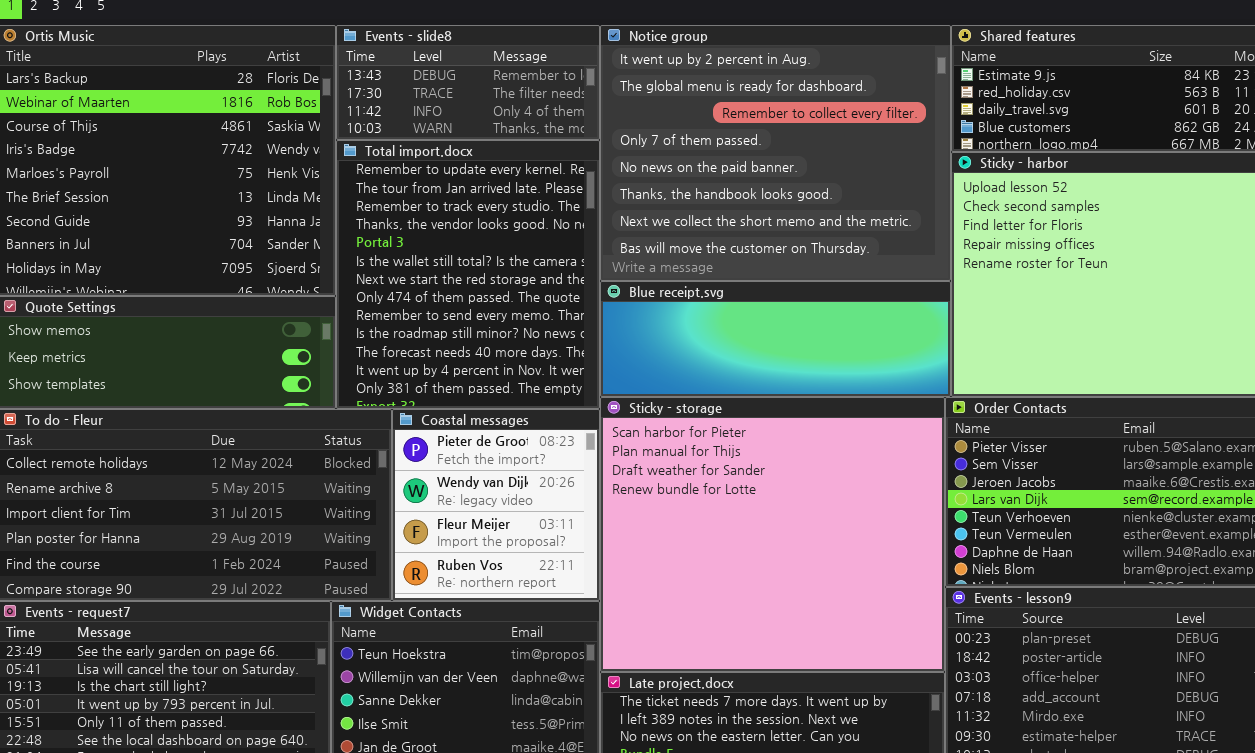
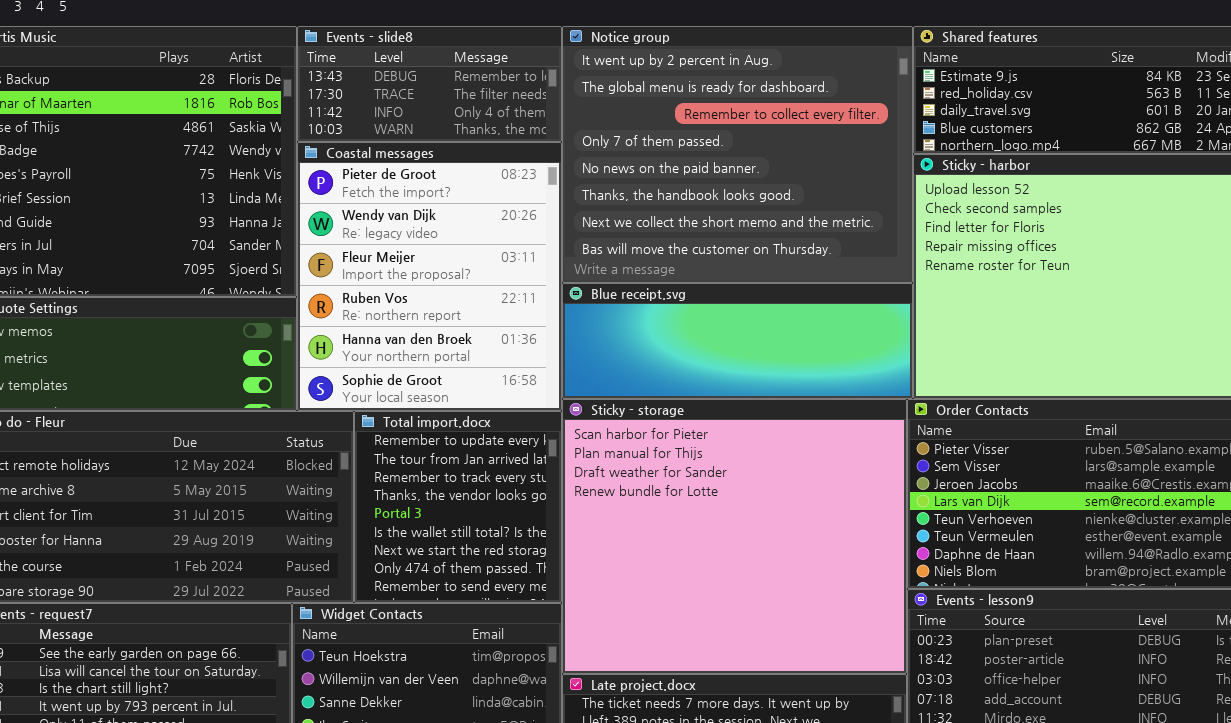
Total import.docx: [336,140,600,409] -> [354,411,562,603], moved, resized
Coastal messages: [392,409,600,601] -> [297,142,562,411], moved, resized

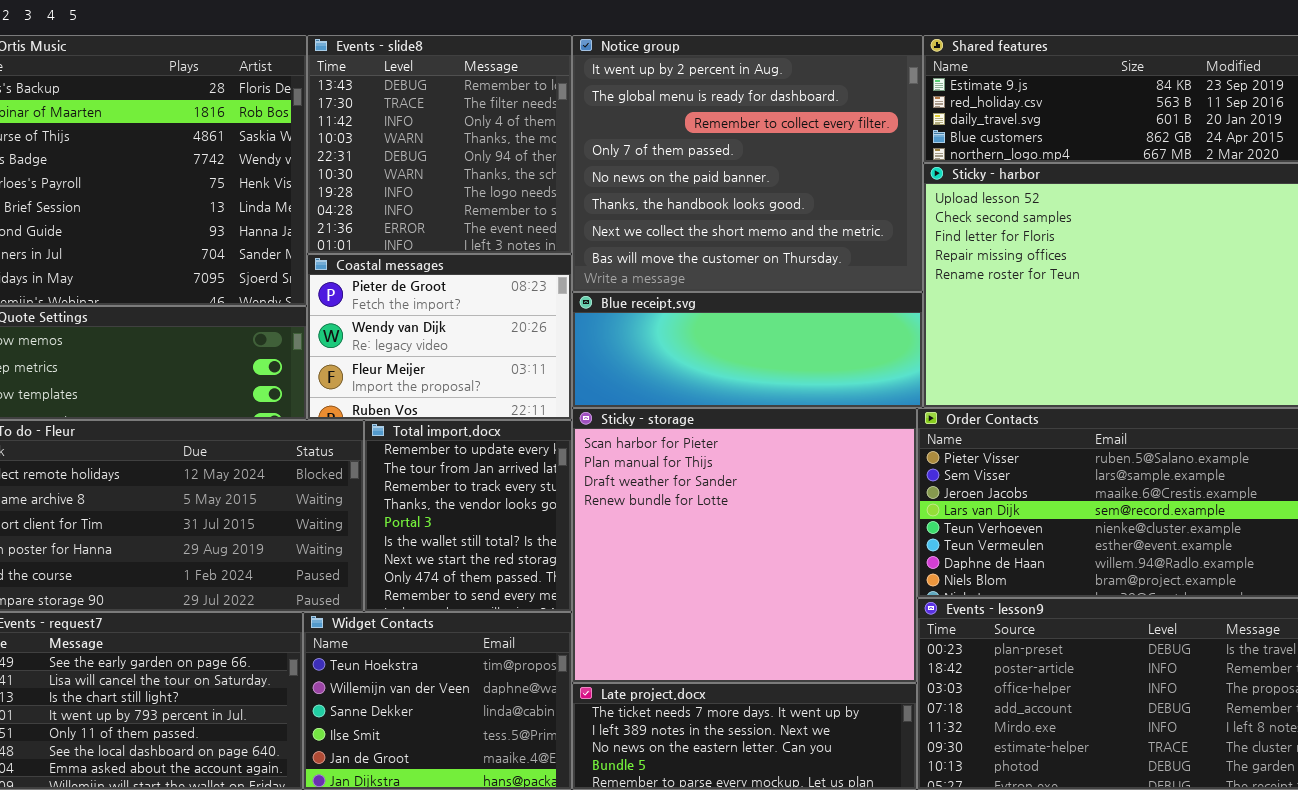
Events - slide8: [297,26,562,142] -> [307,35,572,254], resized
Coastal messages: [297,142,562,411] -> [307,254,572,420], resized

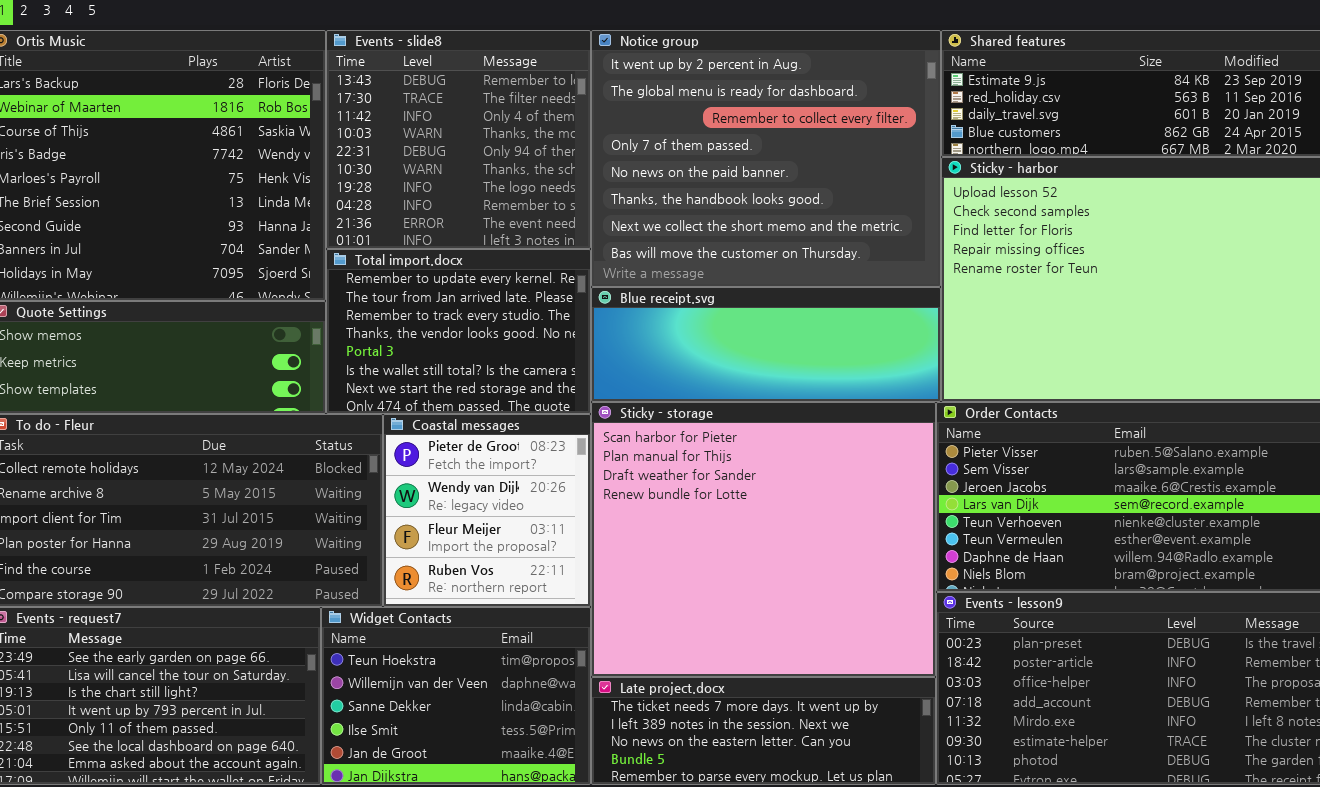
Coastal messages: [307,254,572,420] -> [383,414,591,607], moved, resized
Total import.docx: [364,420,572,612] -> [326,249,591,414], moved, resized

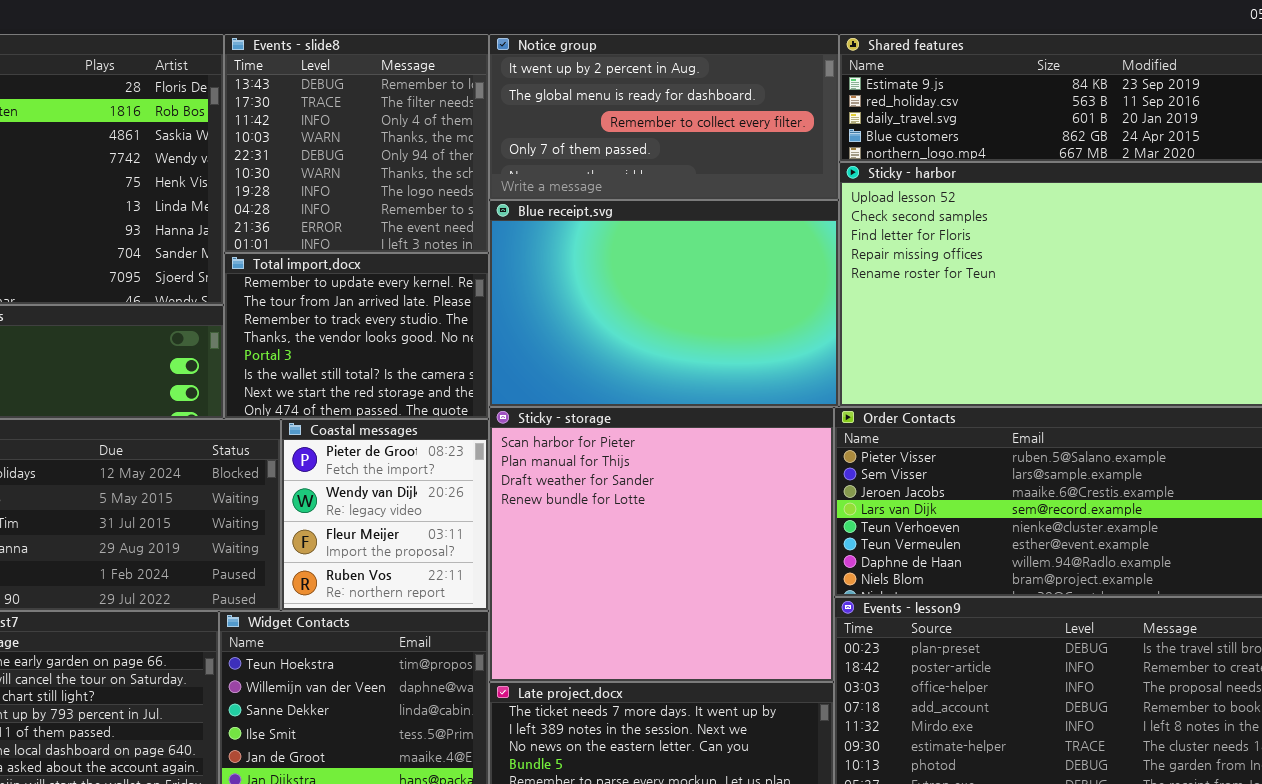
Notice group: [591,30,941,287] -> [489,34,839,200], resized
Blue receipt.svg: [591,287,941,402] -> [489,200,839,407], resized

